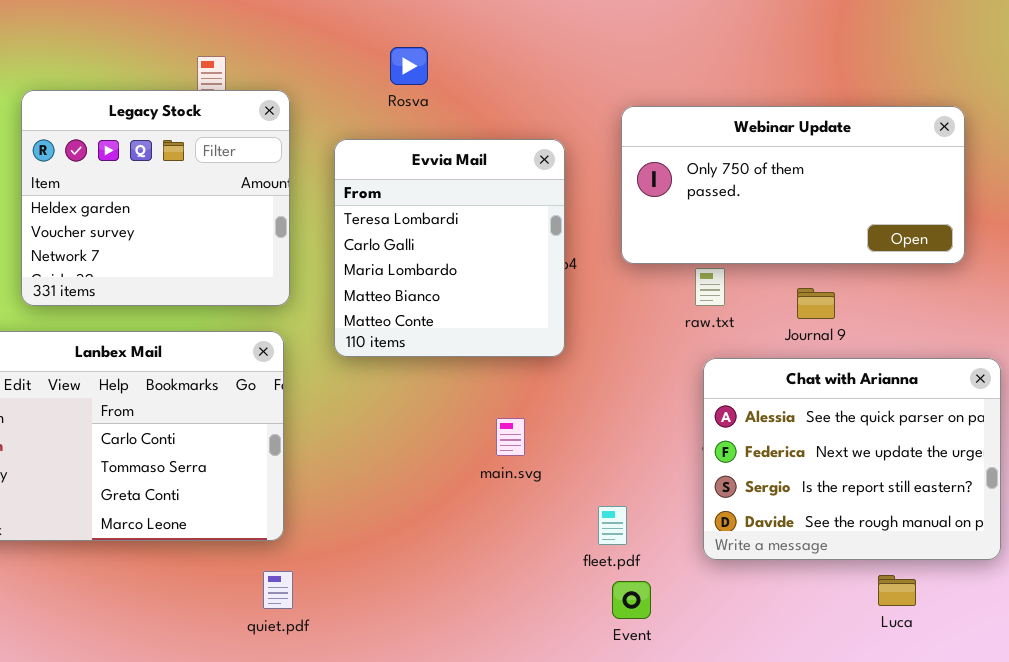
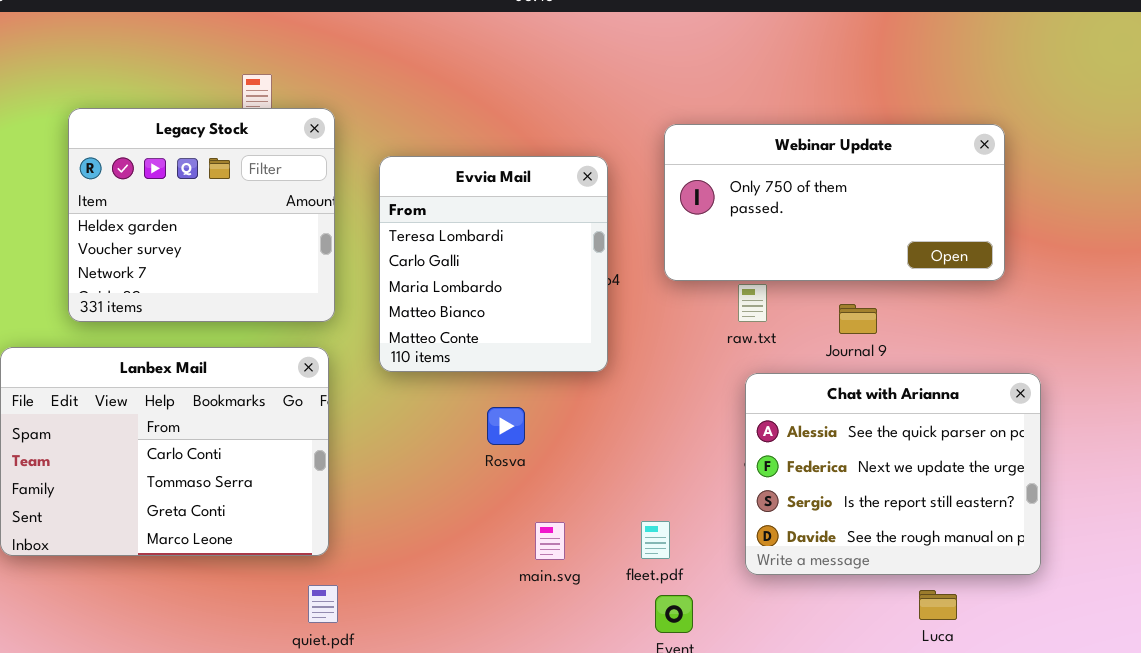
Rosva: [390,47,428,85] -> [487,407,525,445], moved
main.svg: [496,418,525,456] -> [535,522,565,560], moved

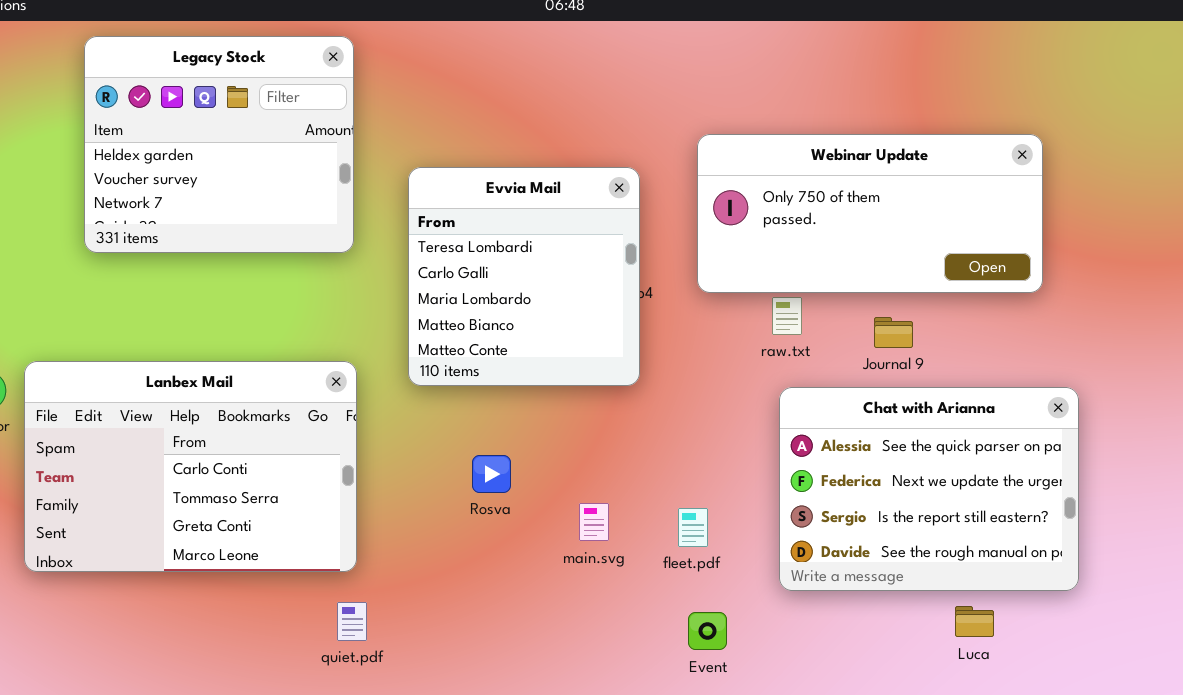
Legacy Stock: [68,108,335,322] -> [84,36,354,253], moved
Rosva: [487,407,525,445] -> [472,455,511,493], moved
fleet.pdf: [641,521,670,559] -> [678,508,708,547], moved
main.svg: [535,522,565,560] -> [579,503,609,541], moved

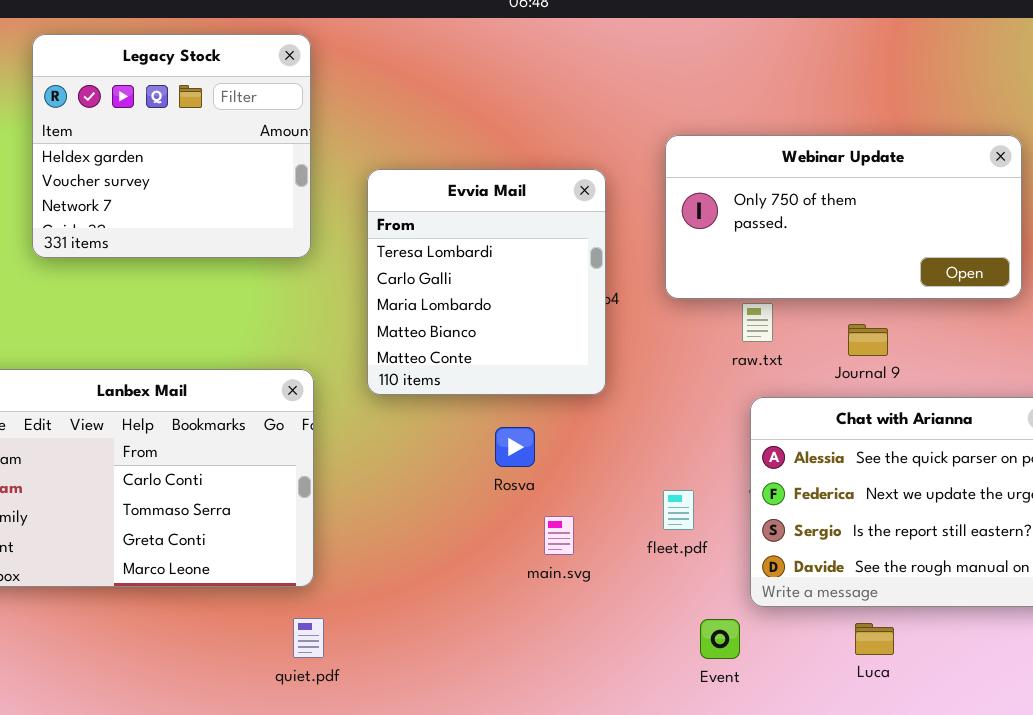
Rosva: [472,455,511,493] -> [495,427,535,467], moved
fleet.pdf: [678,508,708,547] -> [663,490,694,530], moved
Luca: [955,606,994,637] -> [855,623,894,655], moved
Event: [688,612,727,650] -> [700,619,740,659], moved

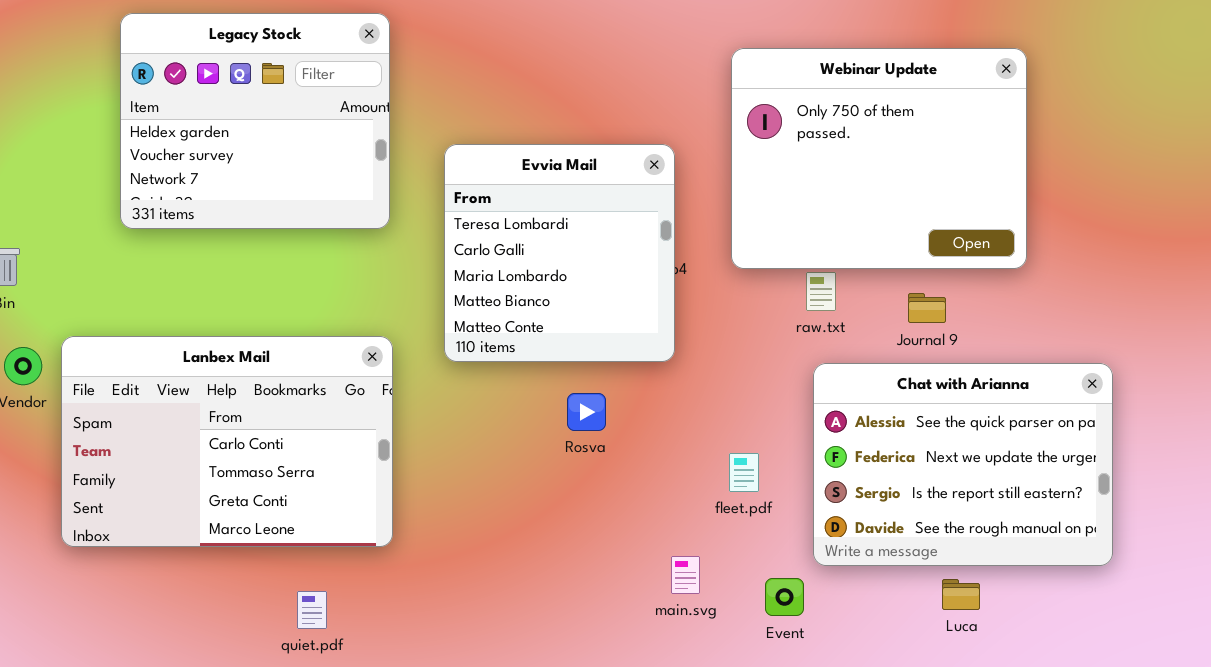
Webinar Update: [665,135,1022,299] -> [731,48,1027,269], resized
main.svg: [544,516,574,555] -> [671,556,700,594], moved
quiet.pdf: [293,618,324,658] -> [297,591,327,629], moved
Luca: [855,623,894,655] -> [942,579,980,610], moved

